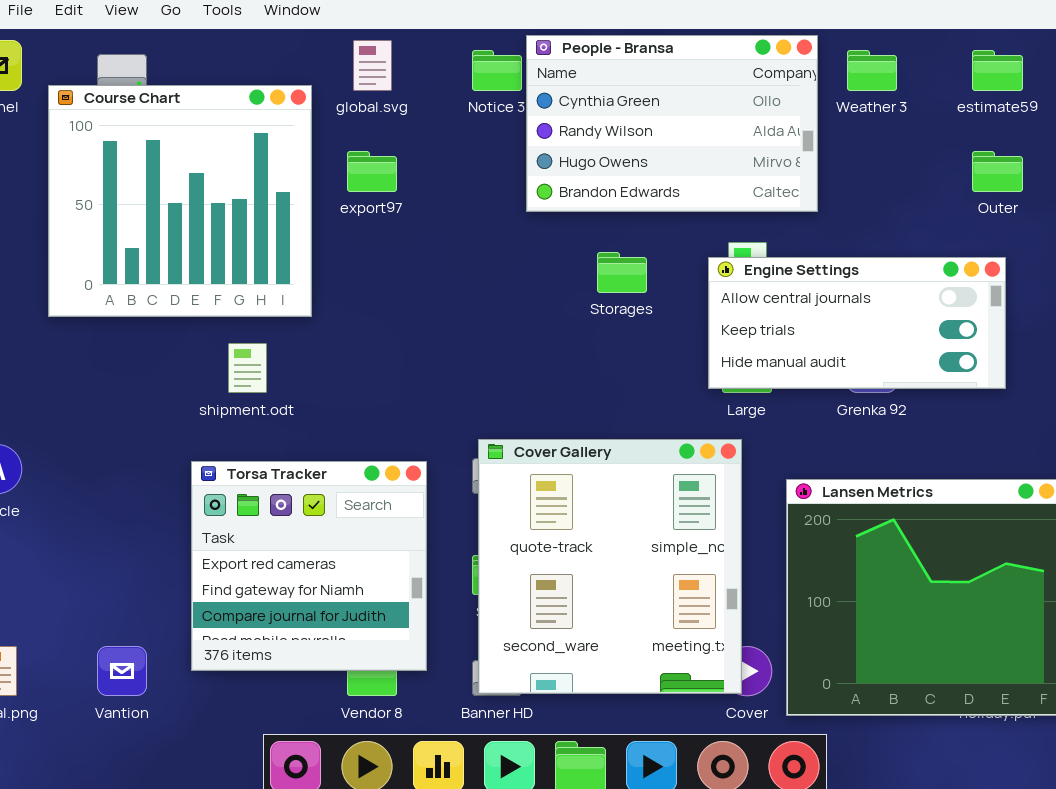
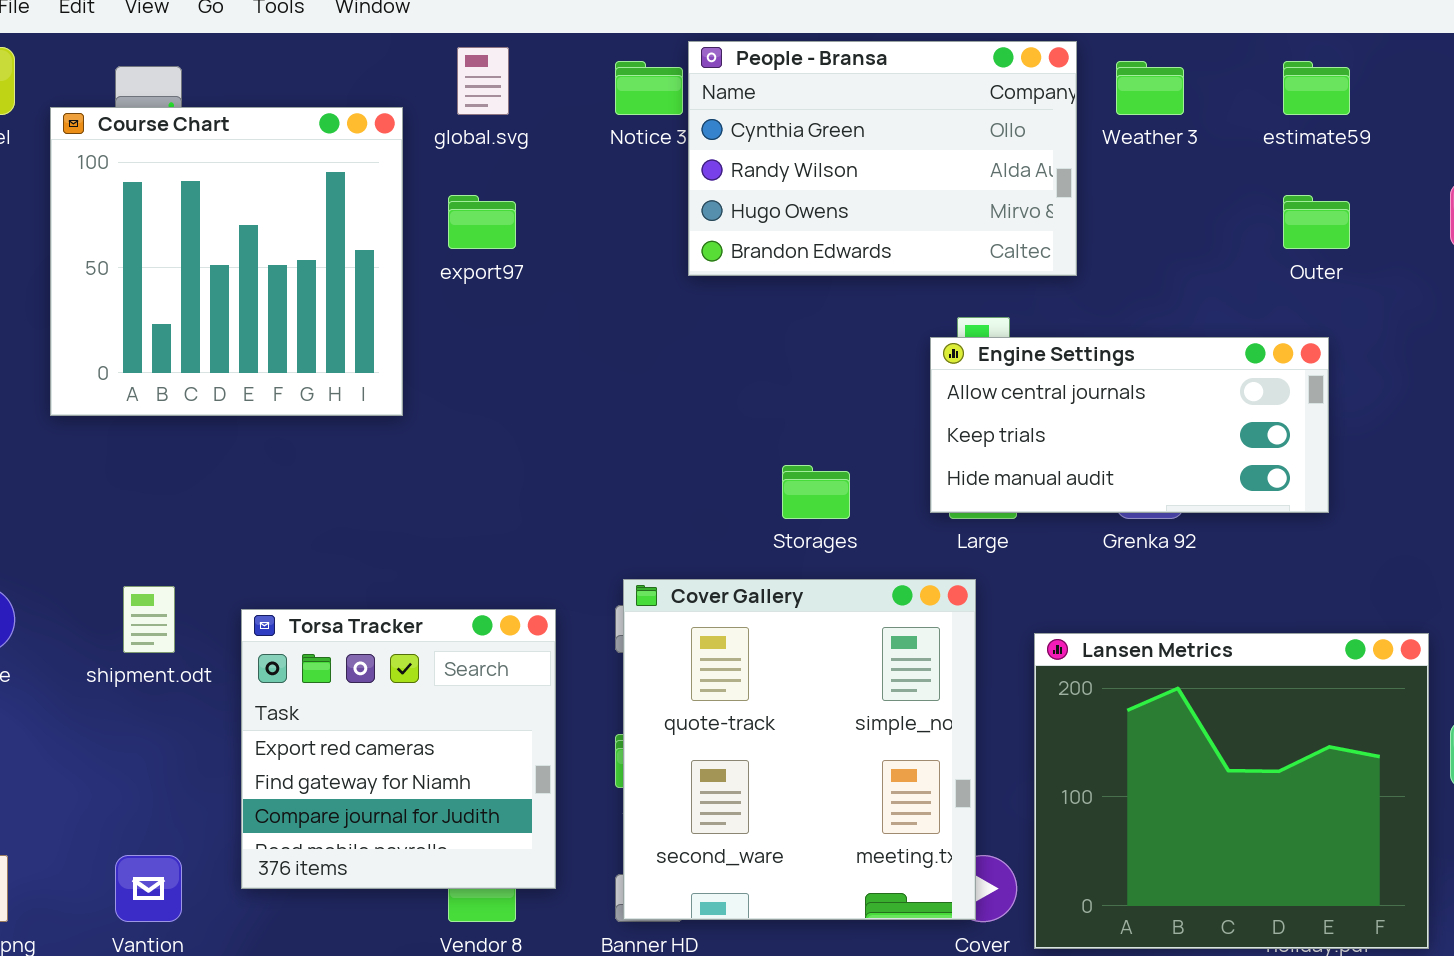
Storages: [597,252,647,293] -> [782,465,850,519], moved
shipment.odt: [228,343,267,393] -> [123,586,175,653], moved

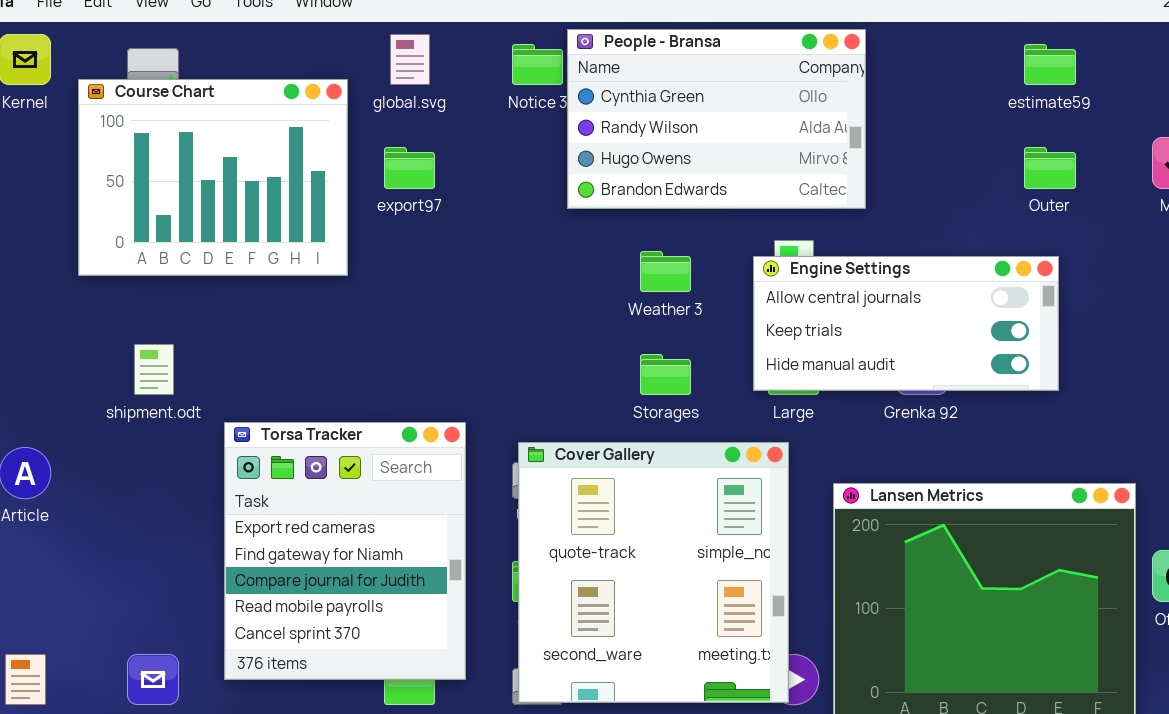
Weather 3: [1116,61,1184,115] -> [640,251,691,292], moved
Course Chart: [50,107,403,416] -> [78,79,348,276], resized
shipment.odt: [123,586,175,653] -> [134,344,174,395], moved
Torsa Tracker: [241,609,556,889] -> [224,422,466,680], resized

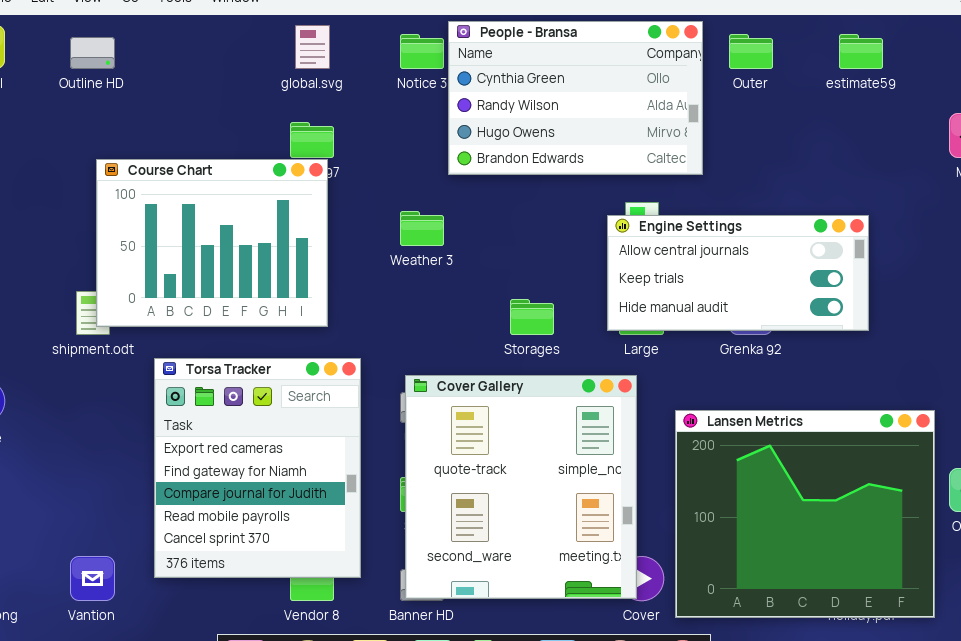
Course Chart: [78,79,348,276] -> [96,159,328,327], moved
Outer: [1024,147,1076,189] -> [729,34,773,69], moved
Weather 3: [640,251,691,292] -> [400,211,444,246], moved

